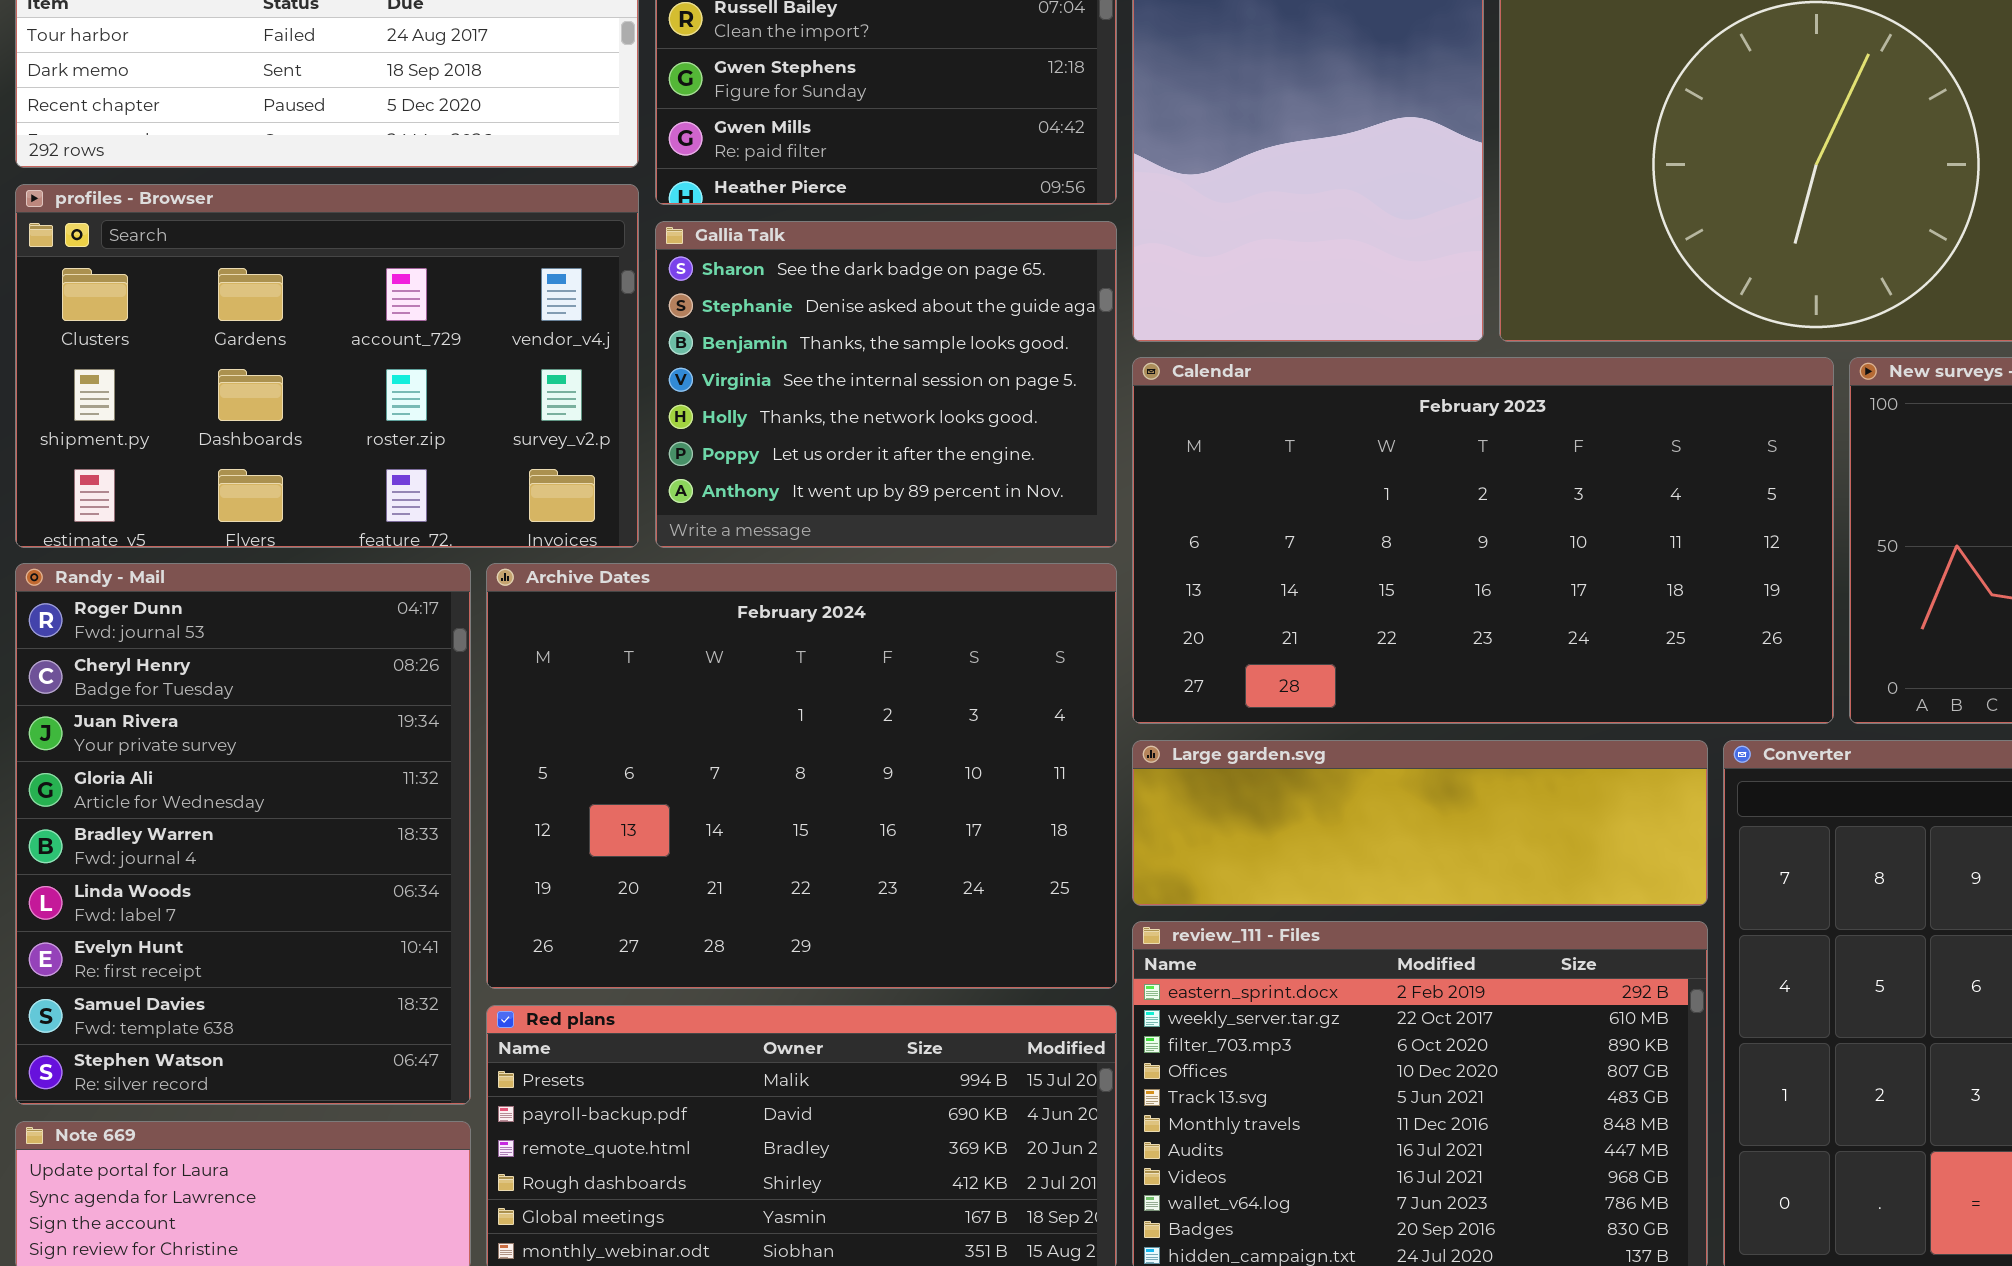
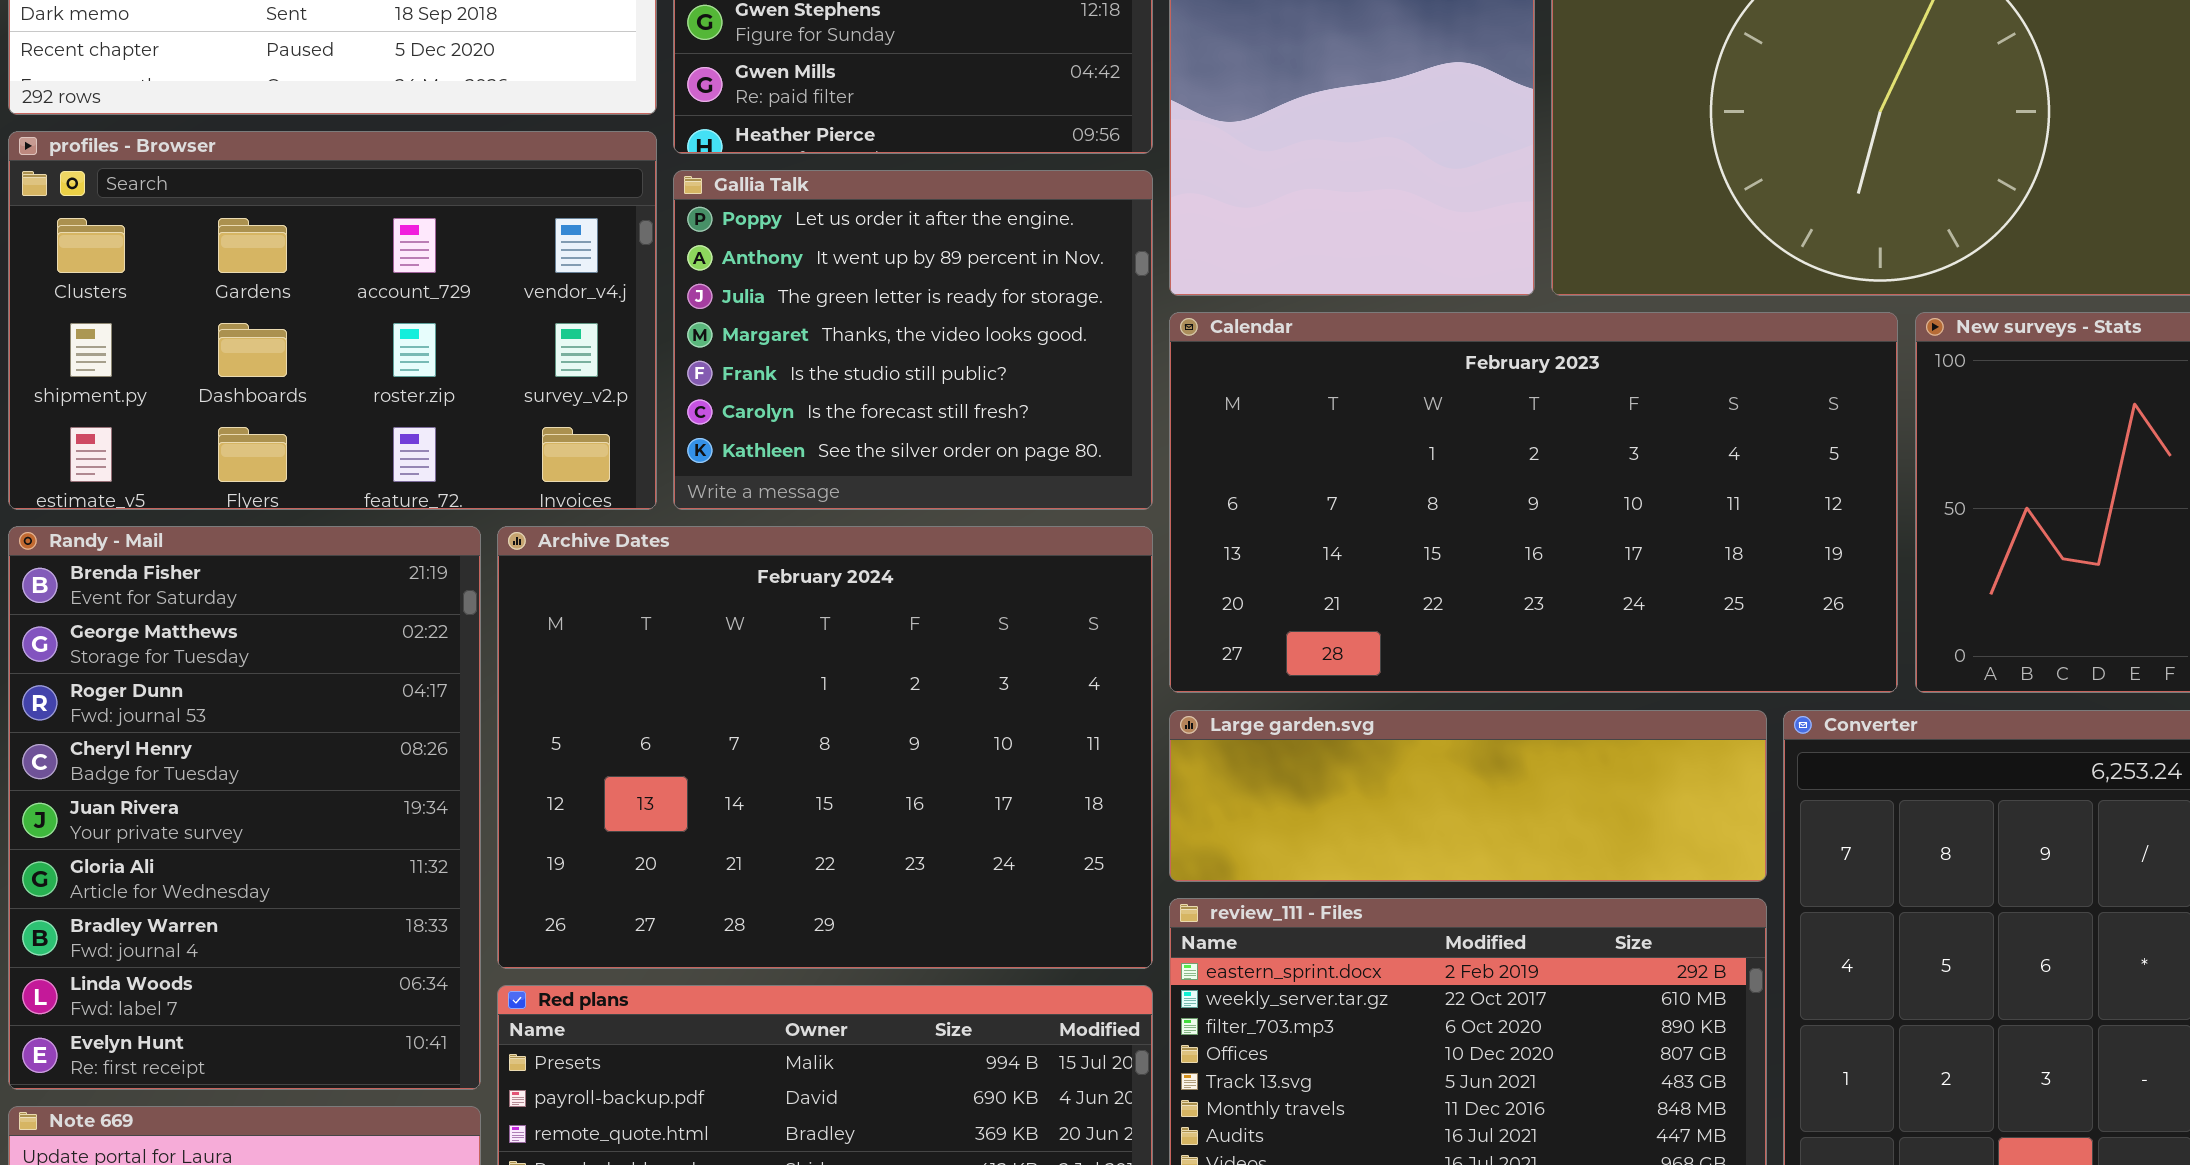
Gallia Talk: [655,221,1117,548] -> [673,170,1153,510], scrolled down 5 rows
Randy - Mail: [15,563,471,1105] -> [8,526,481,1090], scrolled up 2 rows

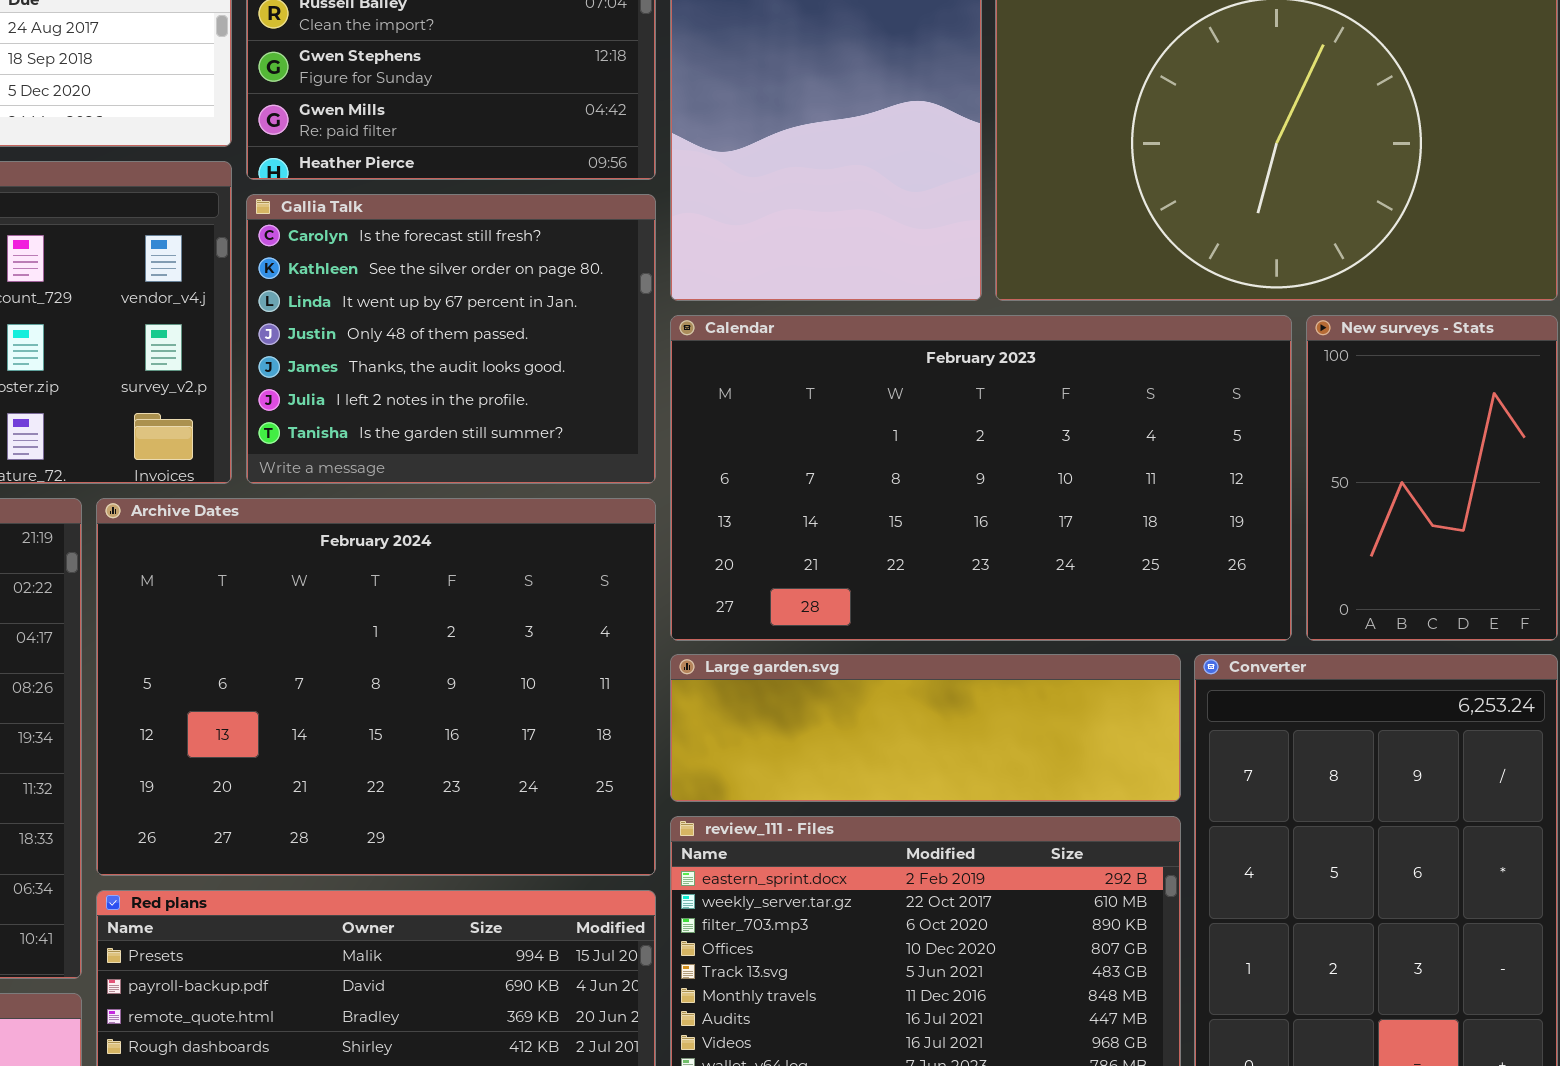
Gallia Talk: [673,170,1153,510] -> [246,194,656,484], scrolled down 5 rows

